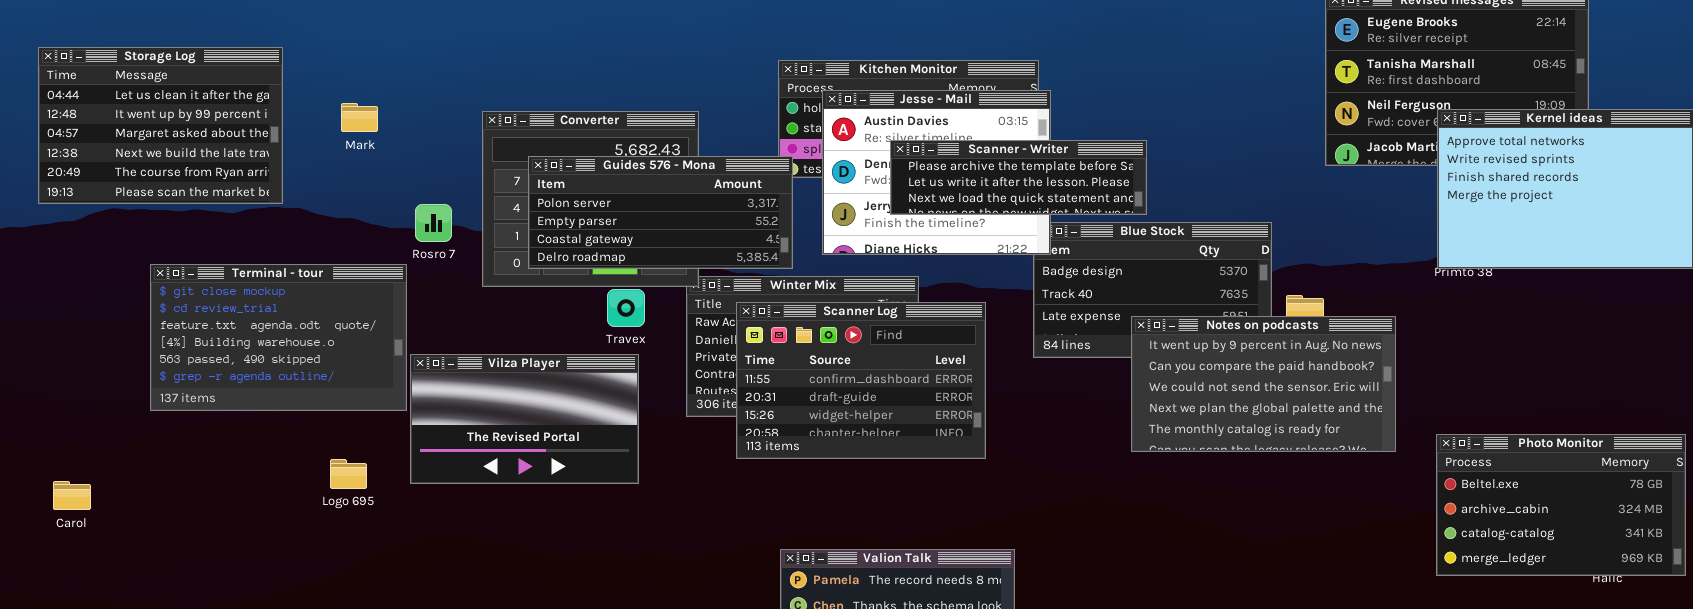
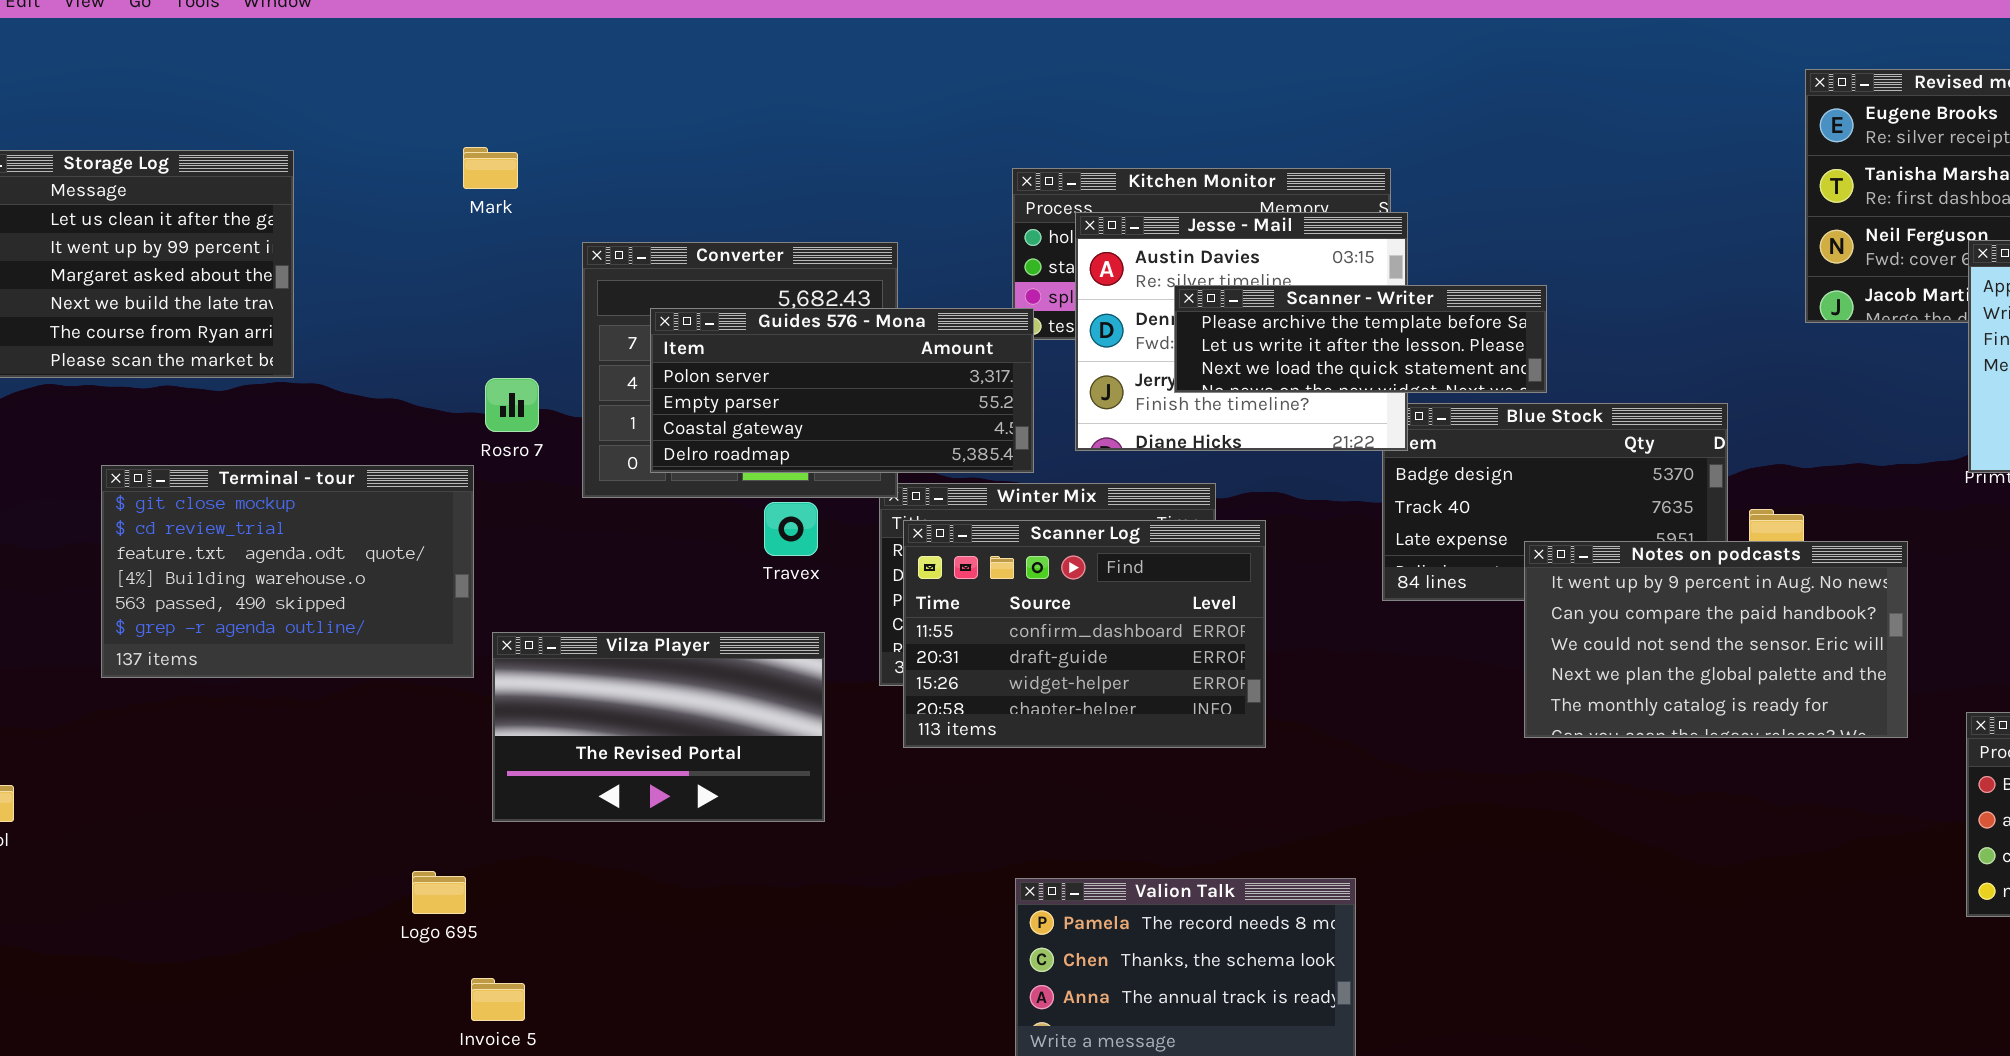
Mark: [341,103,378,132] -> [463,147,518,189], moved
Scanner Log: [736,302,986,459] -> [903,520,1266,748], moved
Vilza Player: [410,354,639,484] -> [492,632,825,822], moved
Logo 695: [330,459,367,489] -> [412,871,466,914], moved

